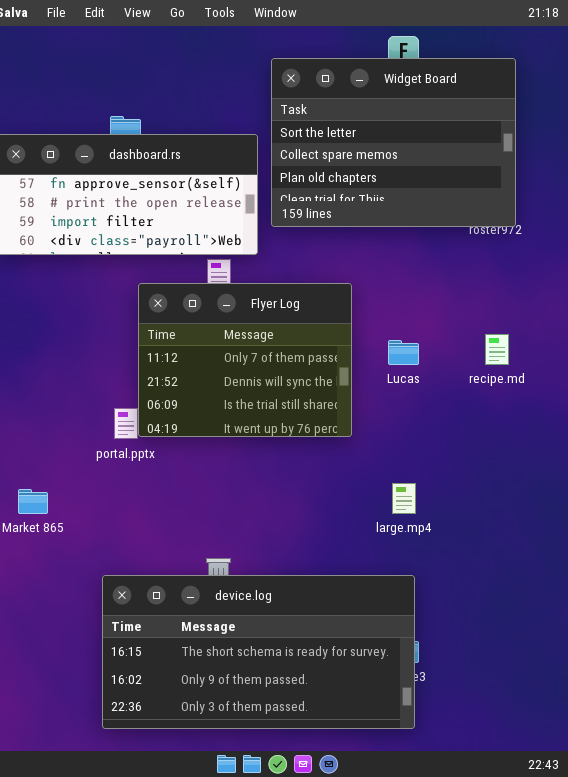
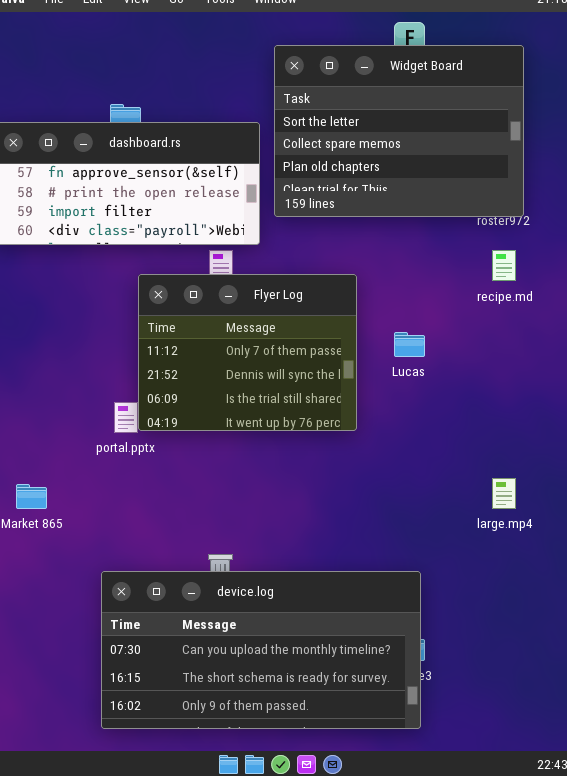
recipe.md: [485,334,509,365] -> [492,250,516,281], moved
large.mp4: [392,483,416,514] -> [492,478,516,509], moved
device.log: [102,575,415,729] -> [101,571,421,729], scrolled up 1 row

